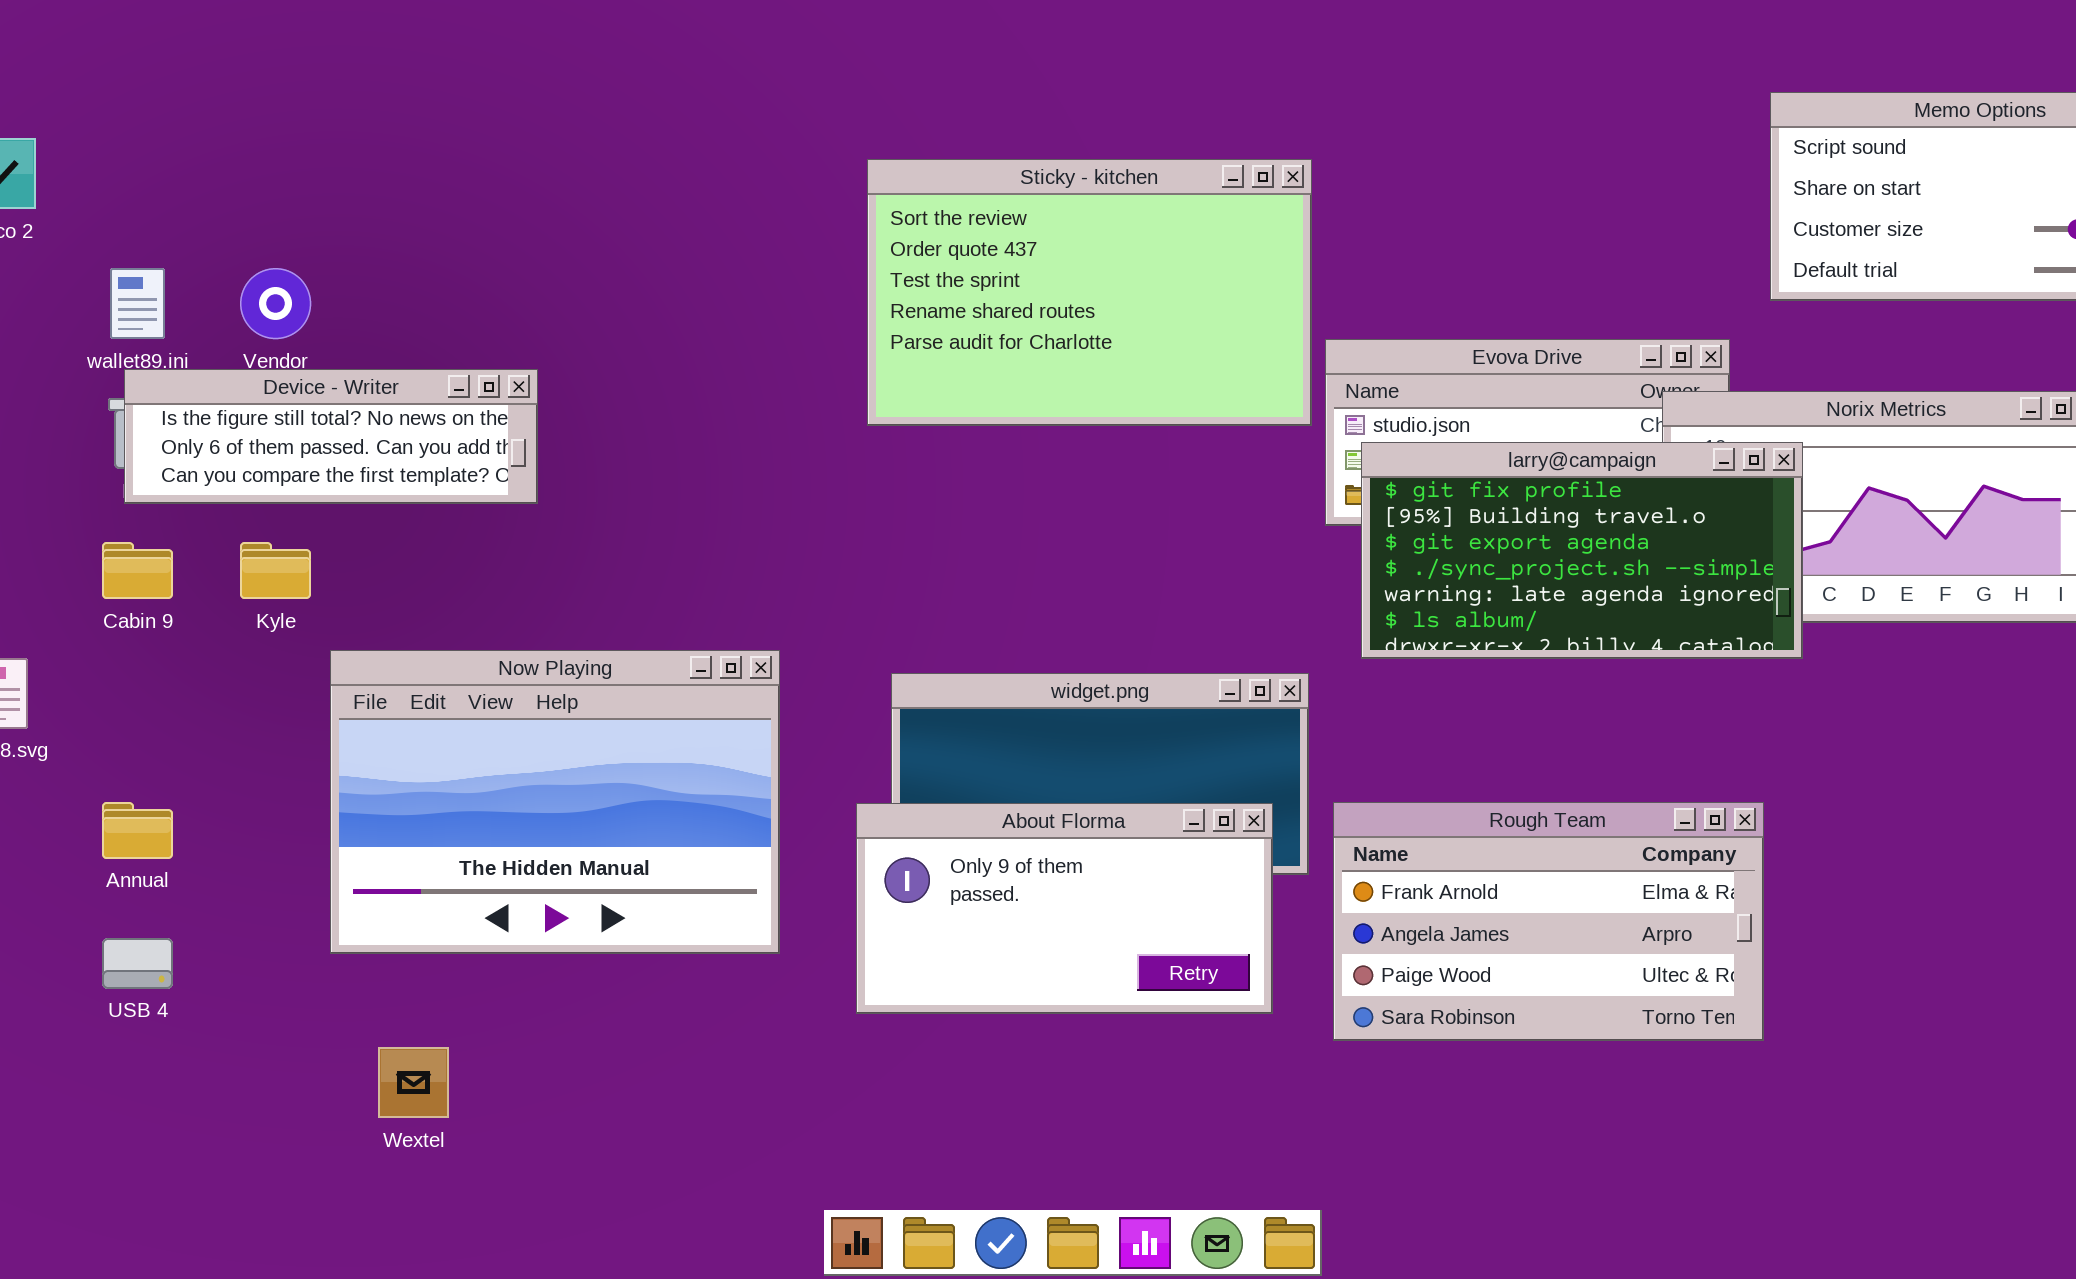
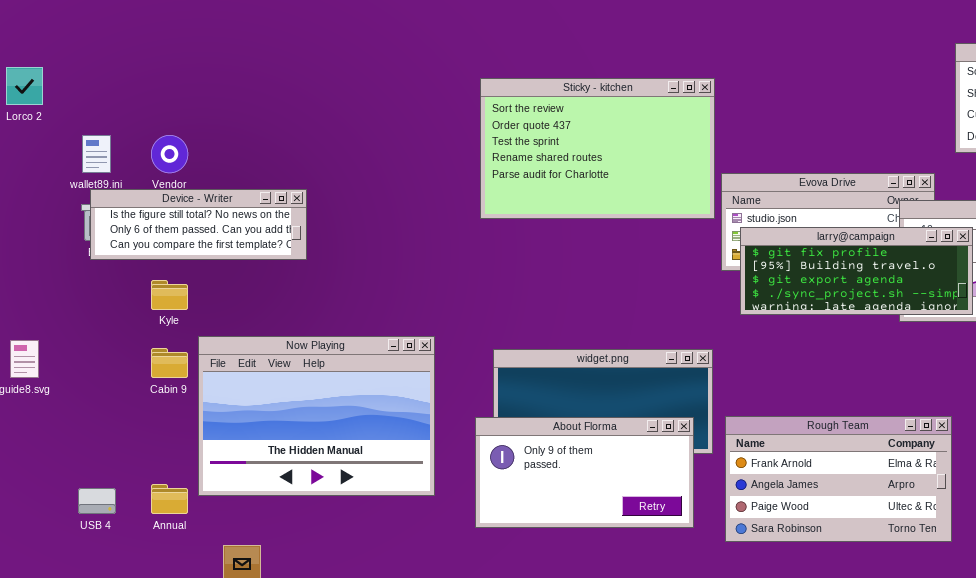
larry@campaign: [1361,442,1803,659] -> [740,227,973,315], resized
Cabin 9: [102,542,173,599] -> [151,348,188,378], moved
Annual: [102,802,173,859] -> [151,484,188,514], moved

